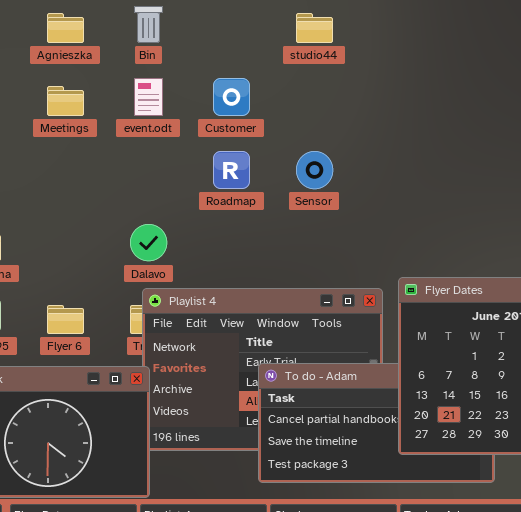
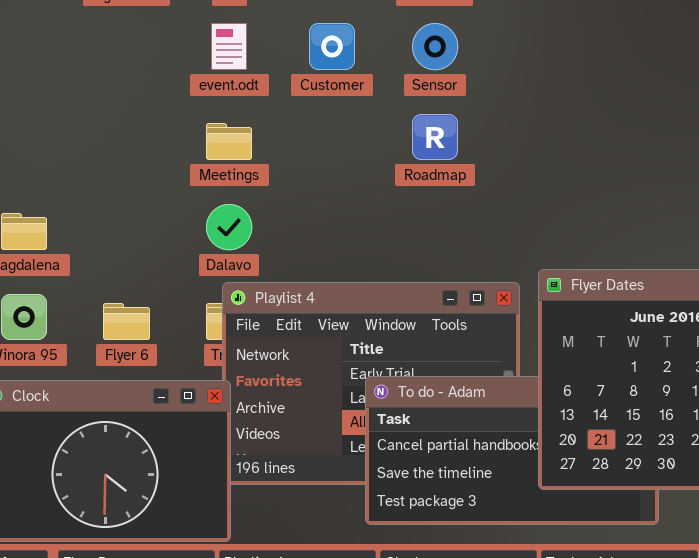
Meetings: [47,86,84,116] -> [206,123,252,160], moved
Roadmap: [213,151,250,189] -> [412,114,458,160], moved
Sensor: [296,151,333,189] -> [412,23,458,70], moved

